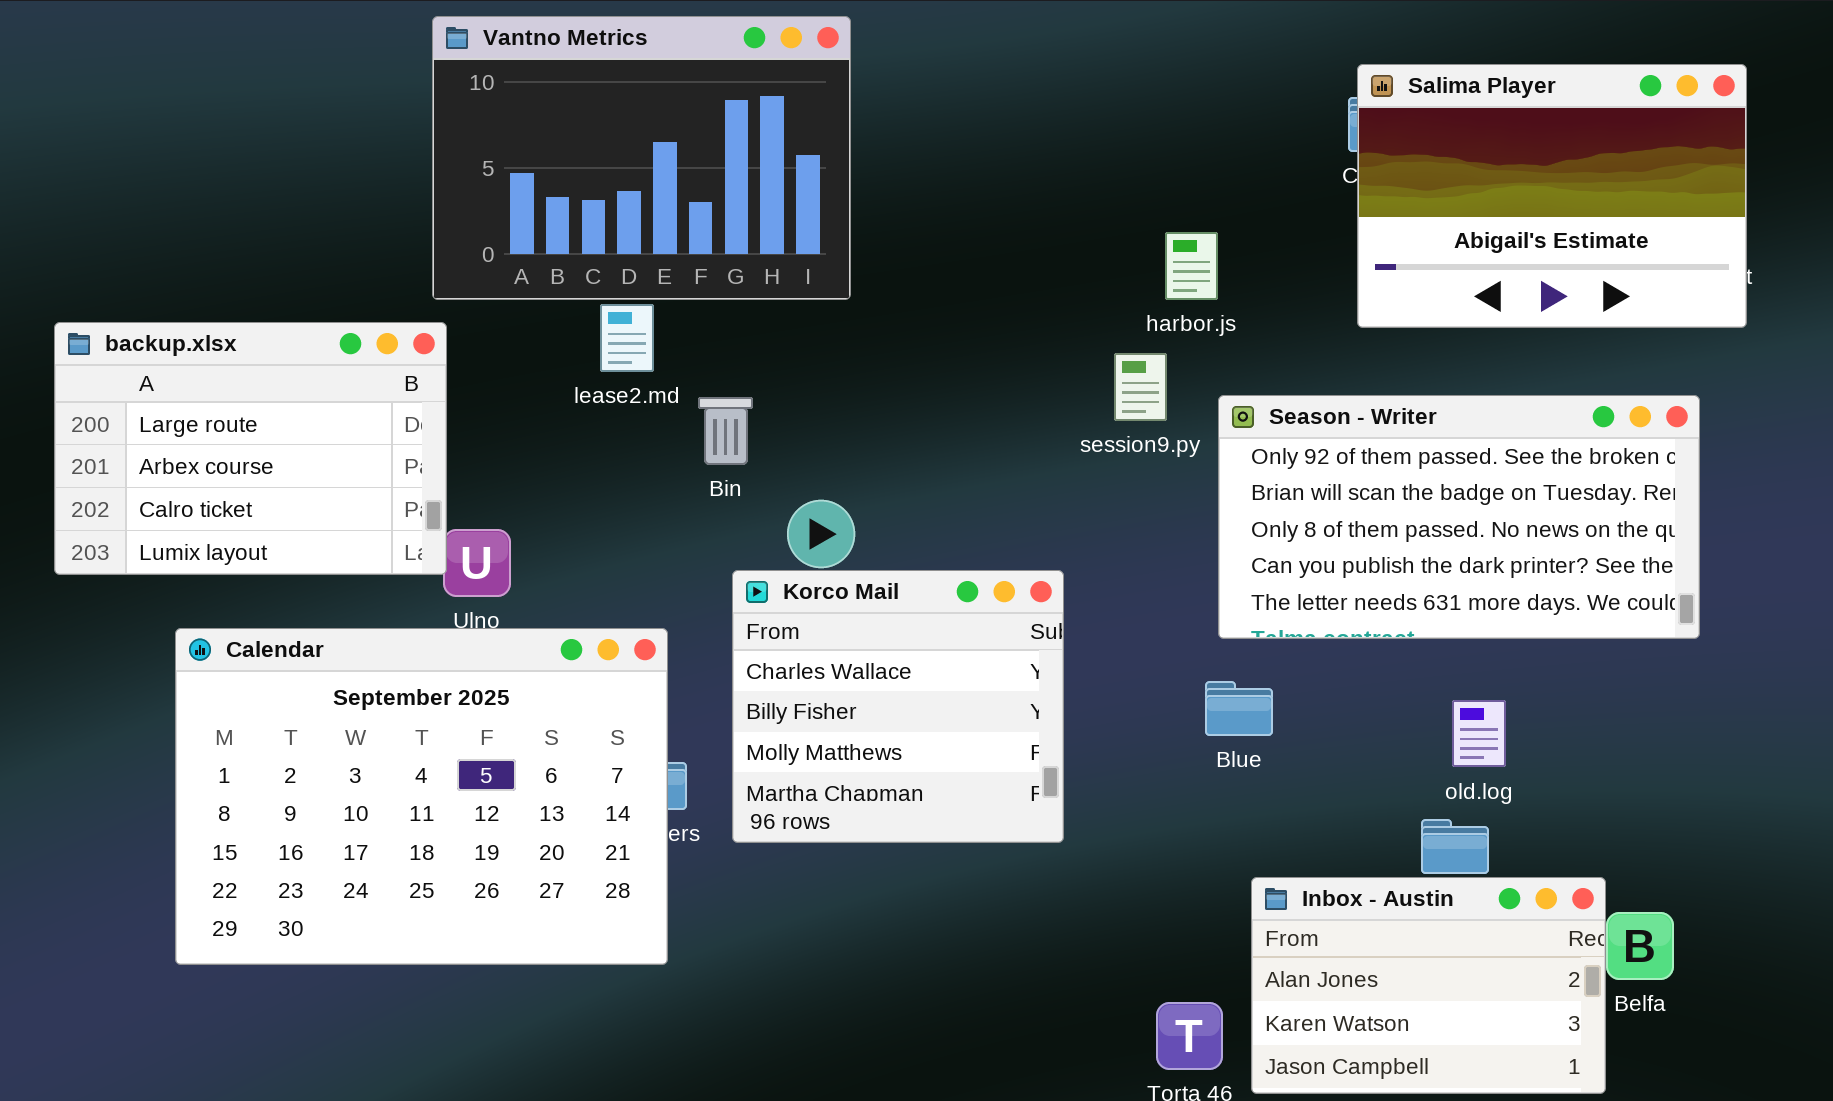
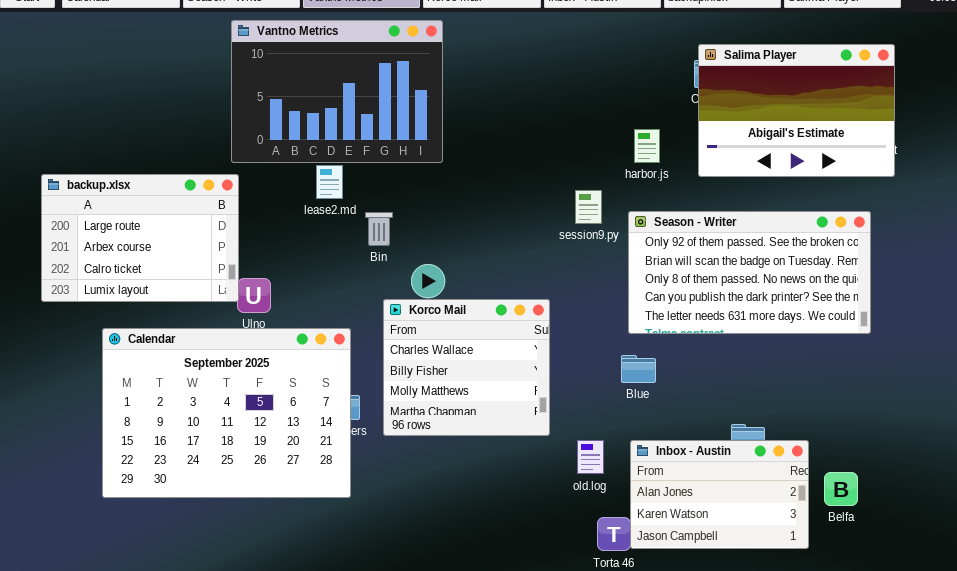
harbor.js: [1165,232,1218,300] -> [634,129,660,163], moved
old.log: [1452,700,1506,767] -> [577,440,604,474], moved
Inbox - Austin: [1251,877,1606,1094] -> [630,440,809,549], moved

